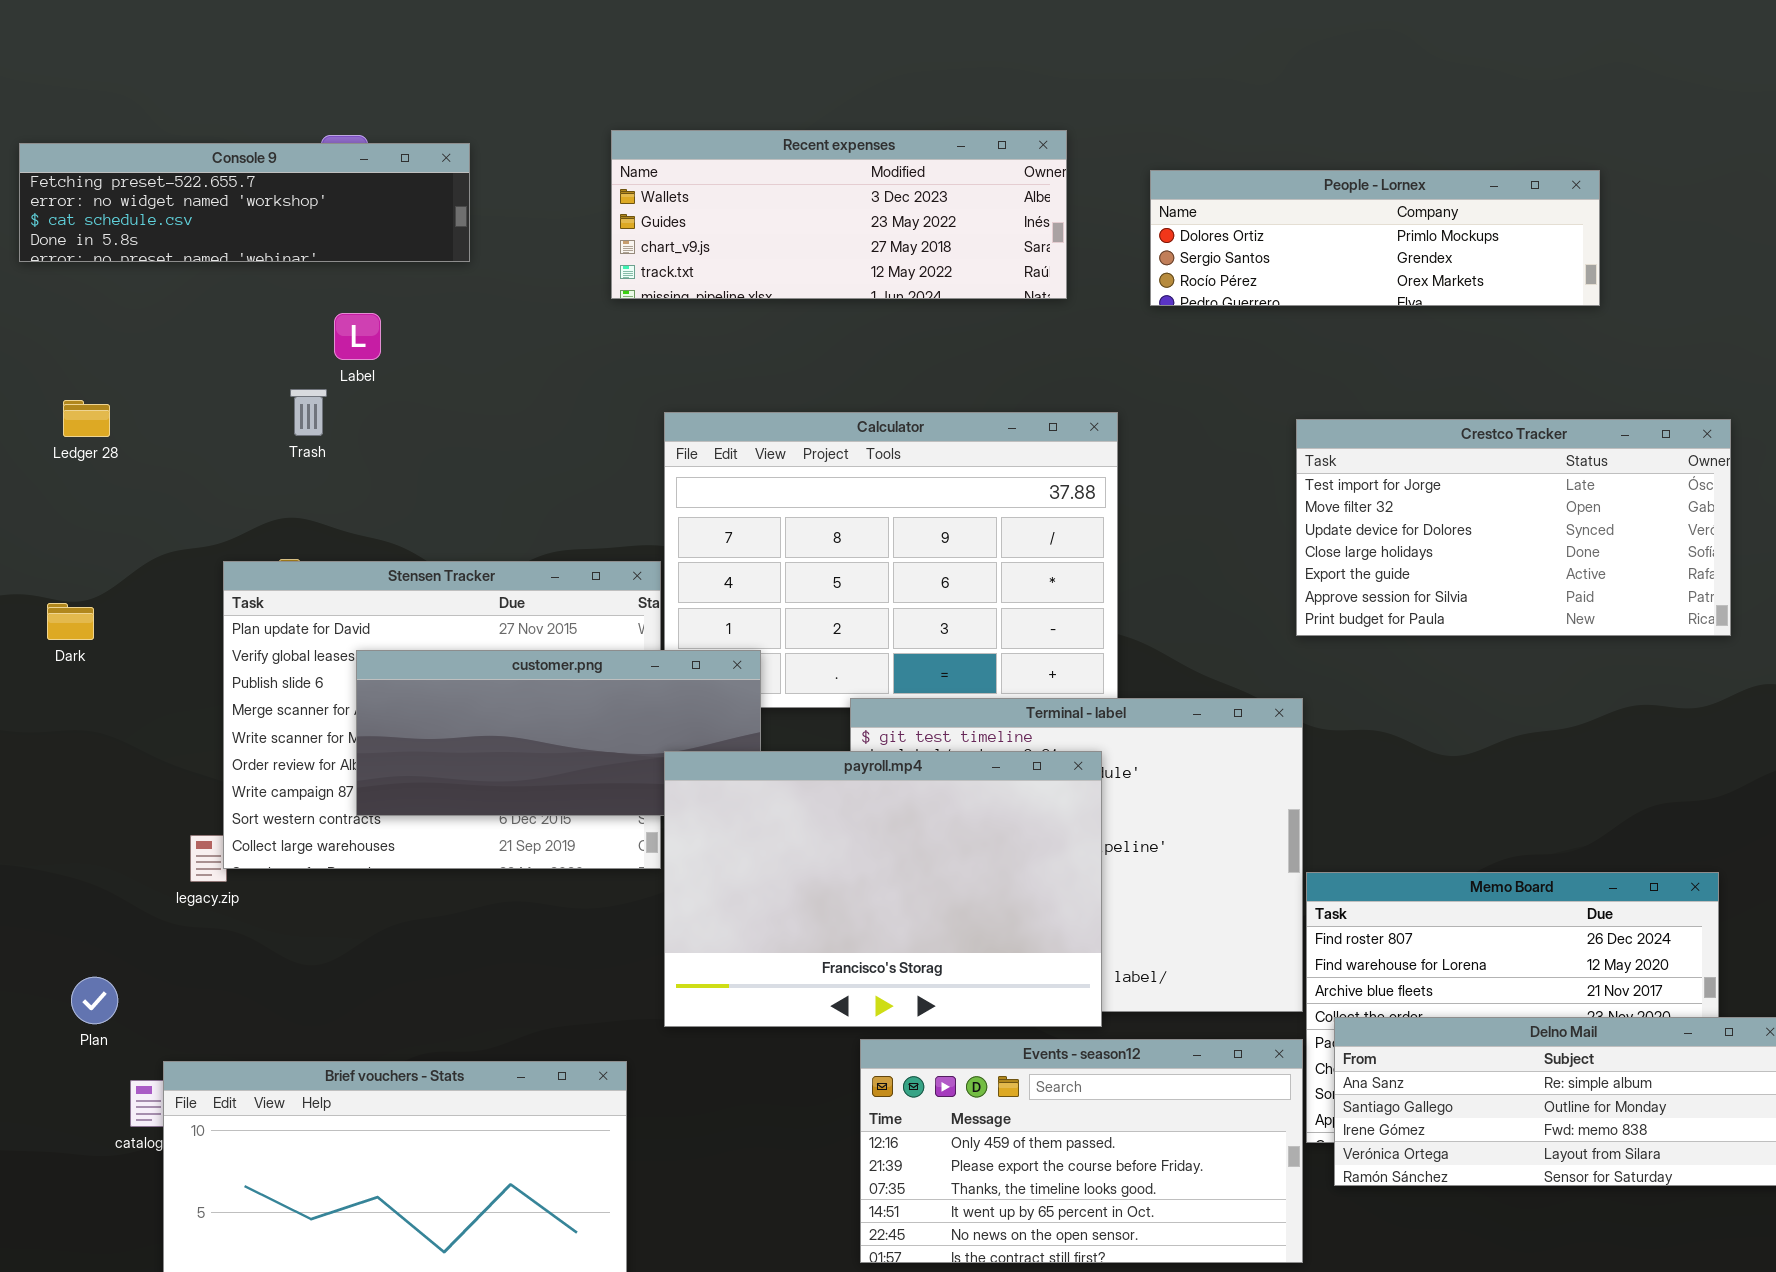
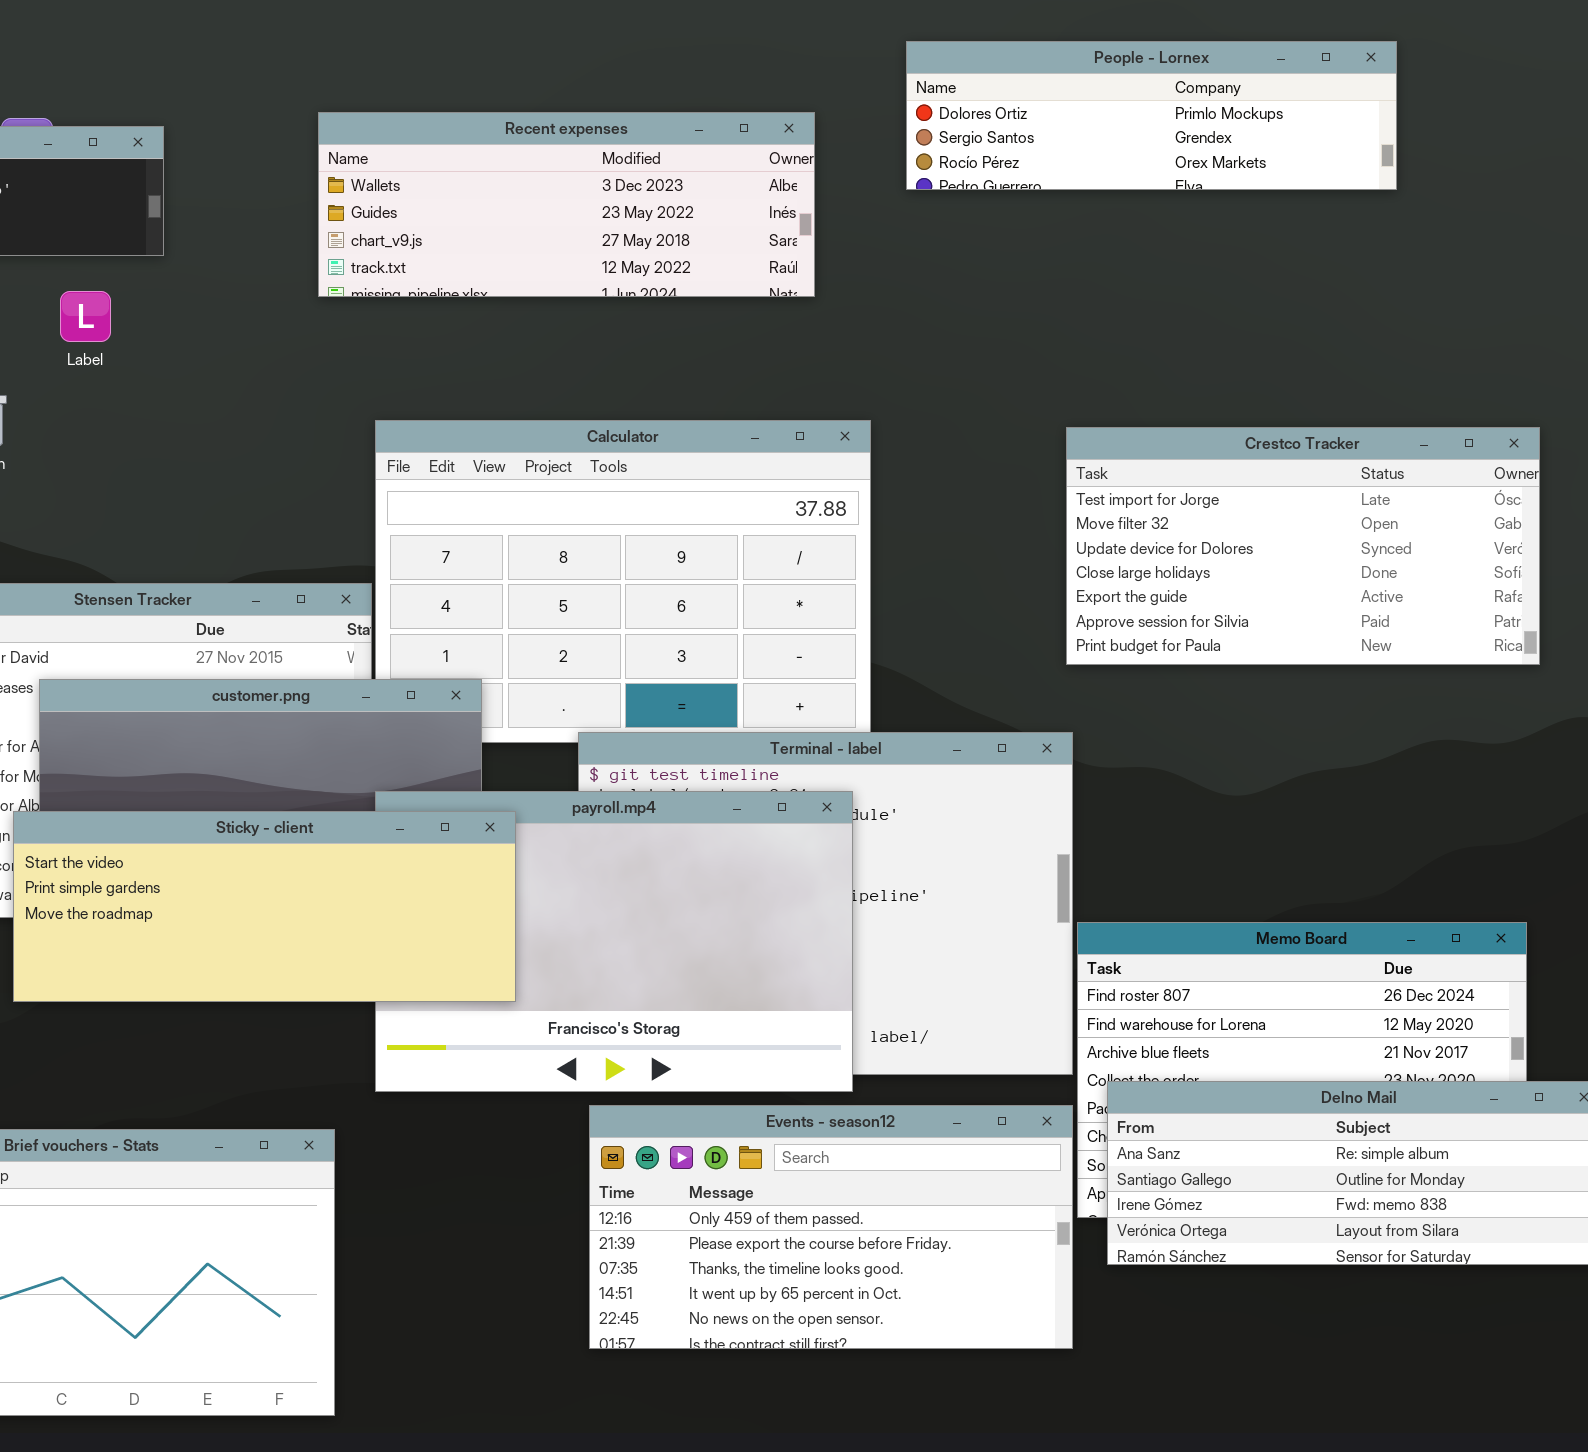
People - Lornex: [1150,170,1600,306] -> [906,41,1397,190], moved
Label: [334,313,381,360] -> [60,291,111,342], moved
Sticky - client: none -> [13,811,516,1002], opened

